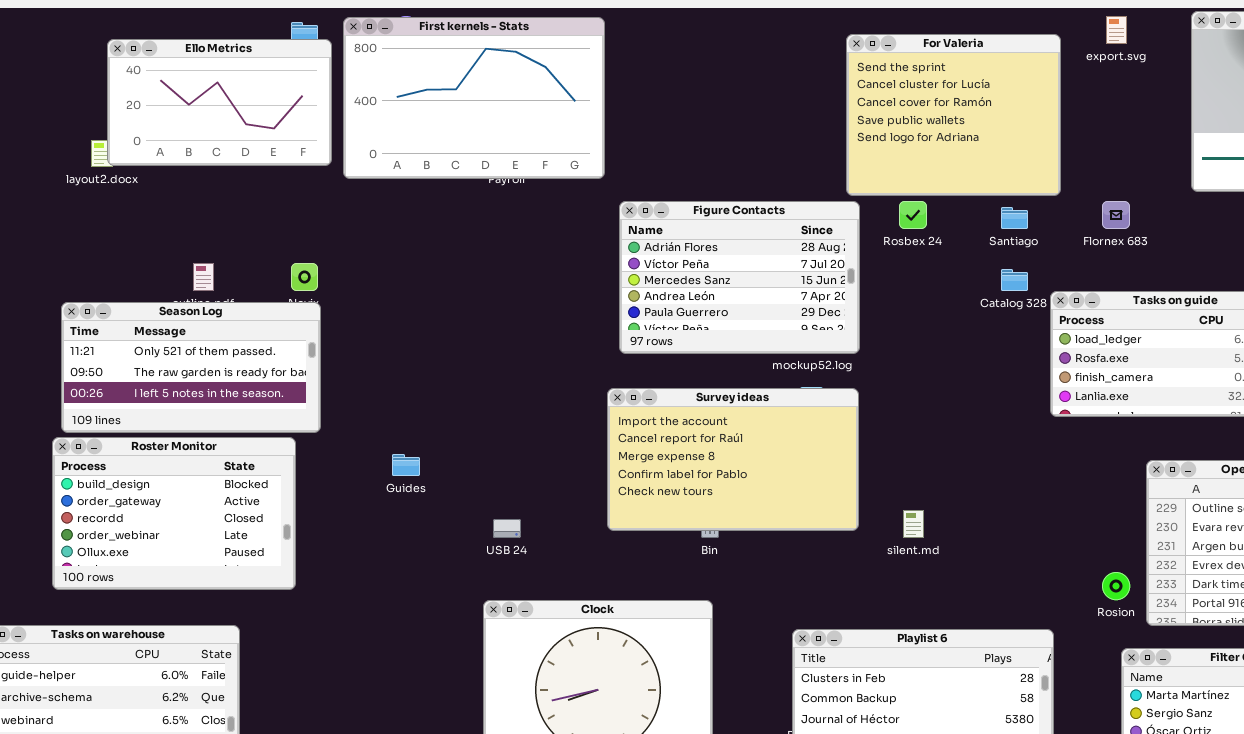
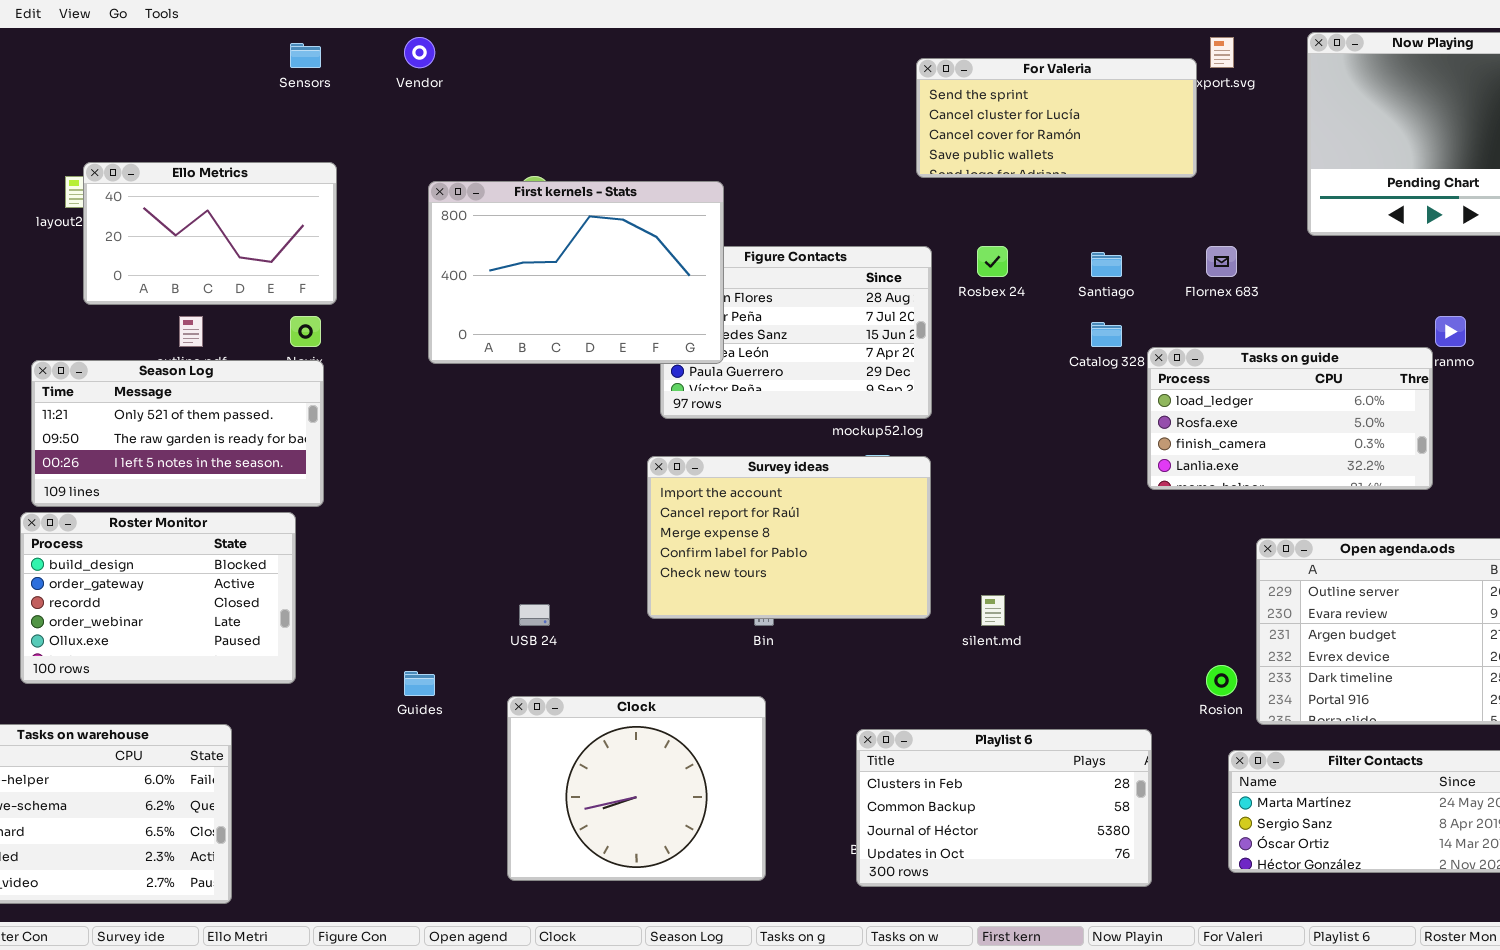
First kernels - Stats: [343,17,605,179] -> [428,181,724,364], moved
For Valeria: [846,34,1061,196] -> [916,58,1197,178], resized
Ello Metrics: [107,39,332,166] -> [83,162,337,305], moved
Guides: [392,454,420,476] -> [404,671,435,696], moved

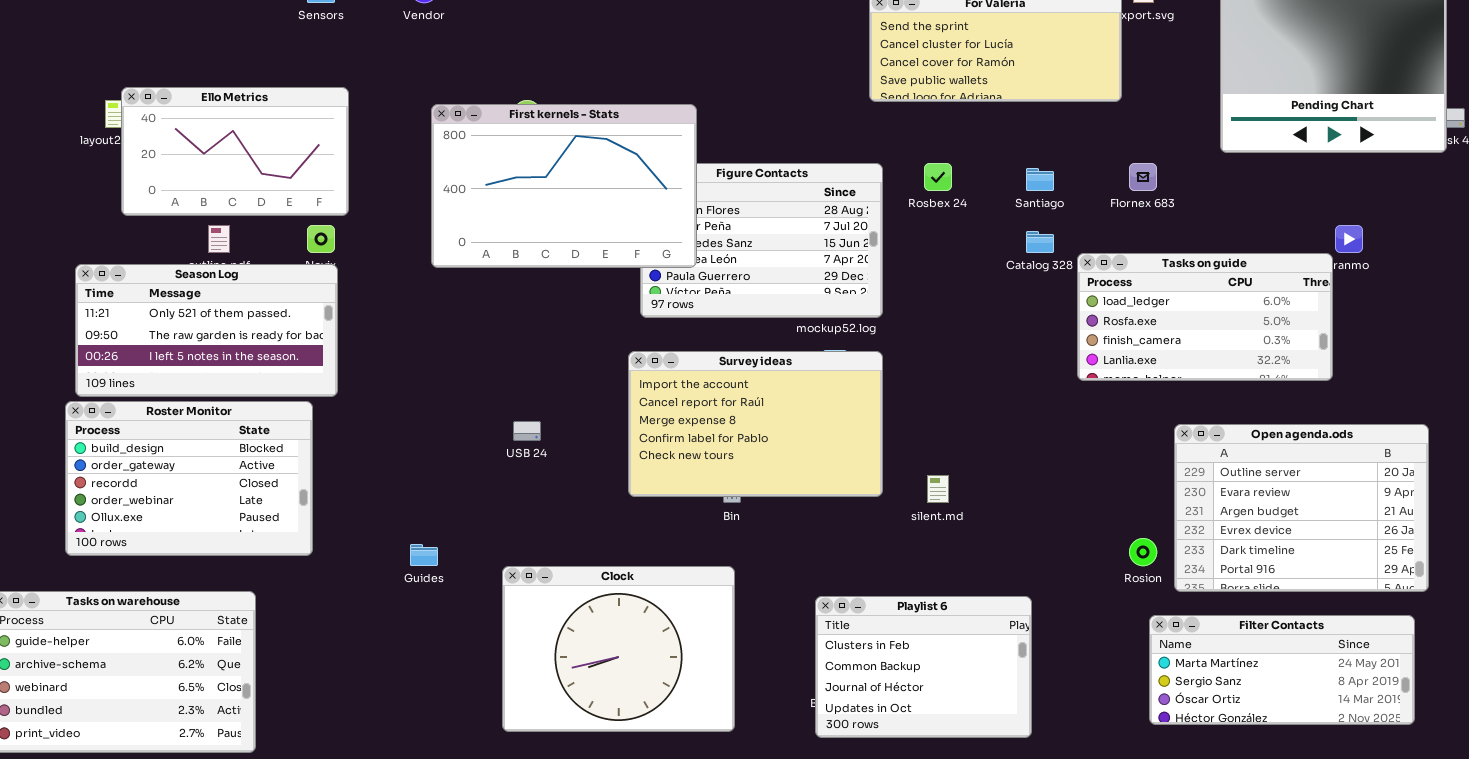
USB 24: [519,604,550,626] -> [513,421,541,441], moved
Playlist 6: [856,729,1152,887] -> [815,596,1032,738], resized

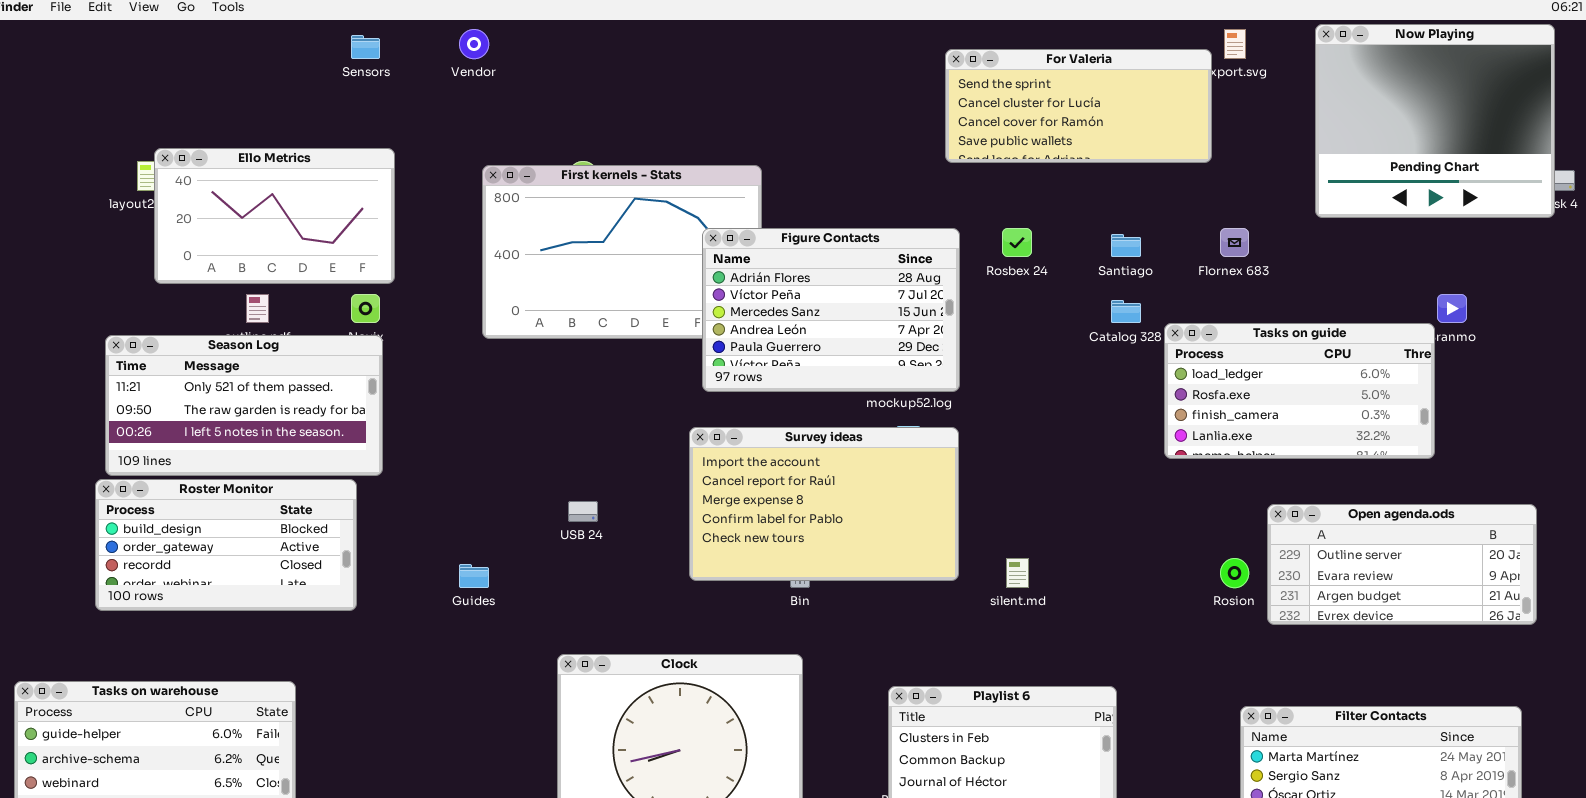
Figure Contacts: [640,163,883,318] -> [702,228,960,392], raised
Roster Monitor: [65,401,313,556] -> [95,479,357,611], resized
Open agenda.ods: [1174,424,1429,592] -> [1267,504,1537,625], resized
Rosion: [1129,538,1157,566] -> [1220,558,1249,588], moved
Guides: [410,544,438,566] -> [459,564,489,588], moved

